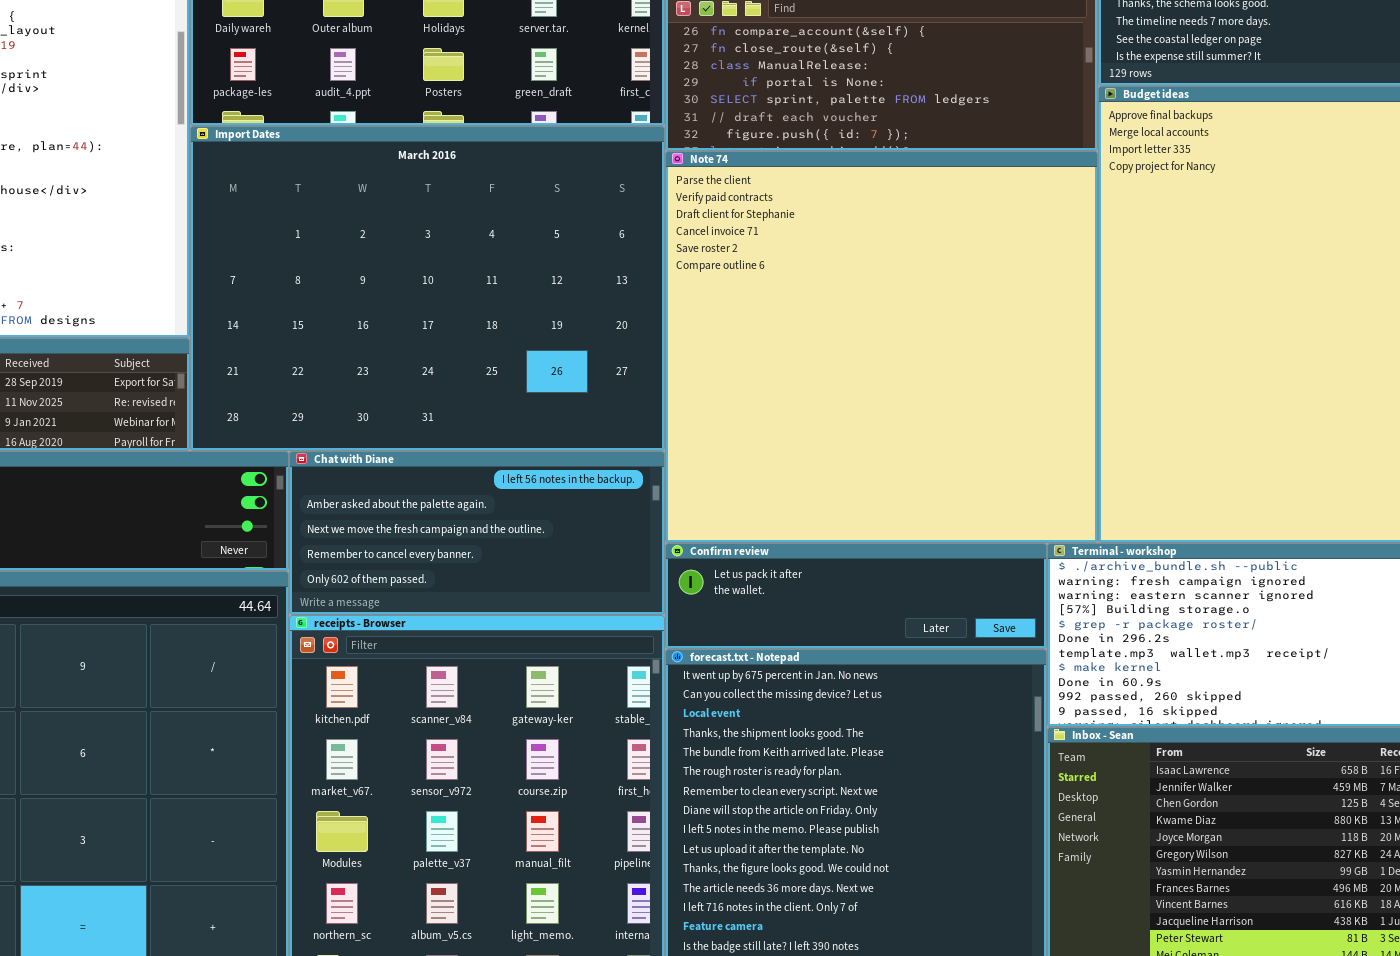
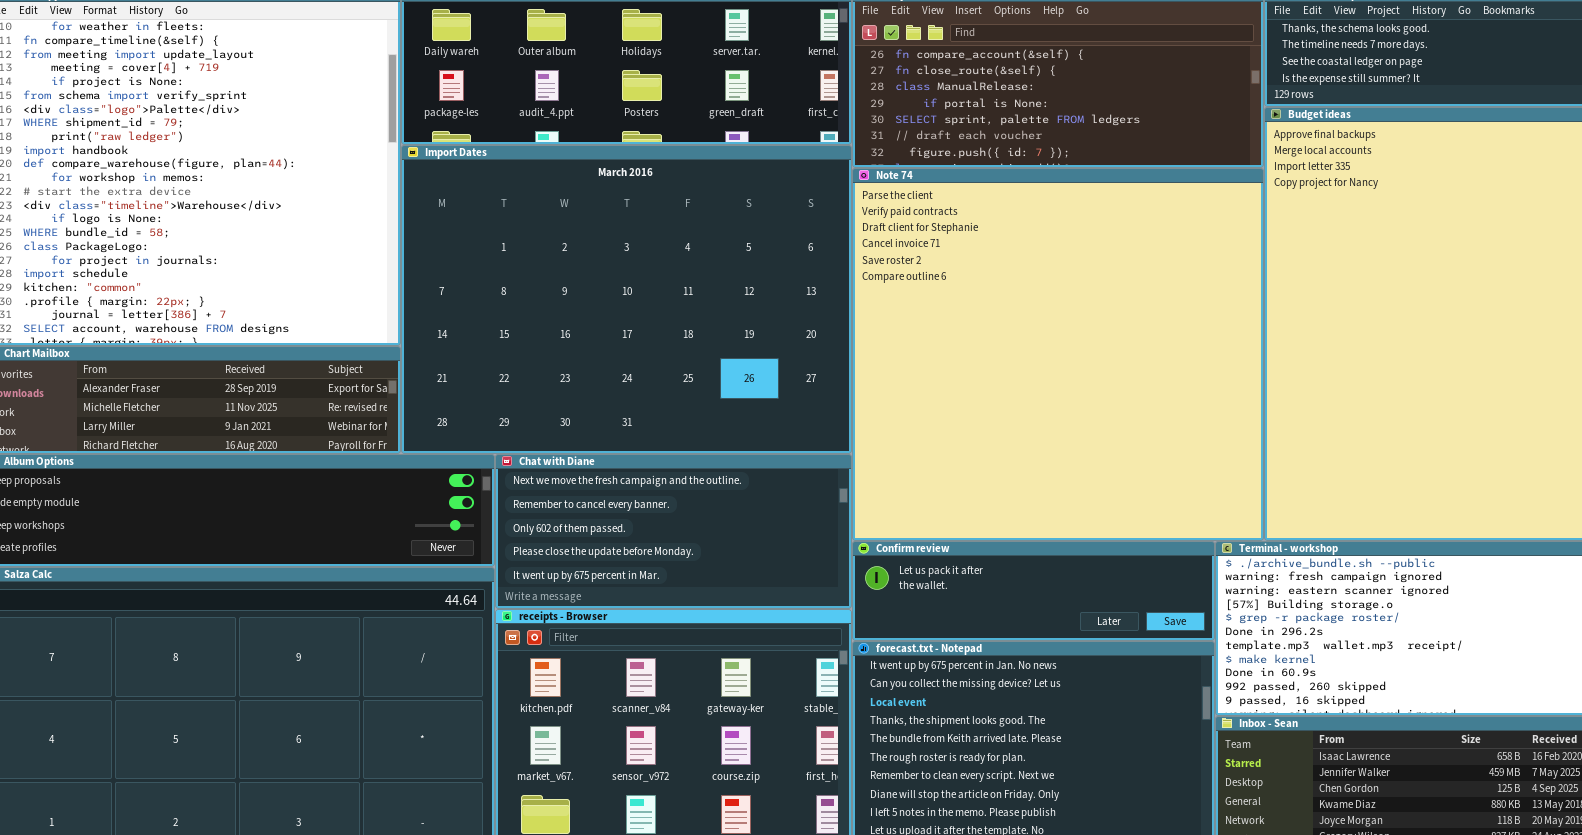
Chat with Diane: [289,451,665,615] -> [495,454,852,609], scrolled down 2 rows

